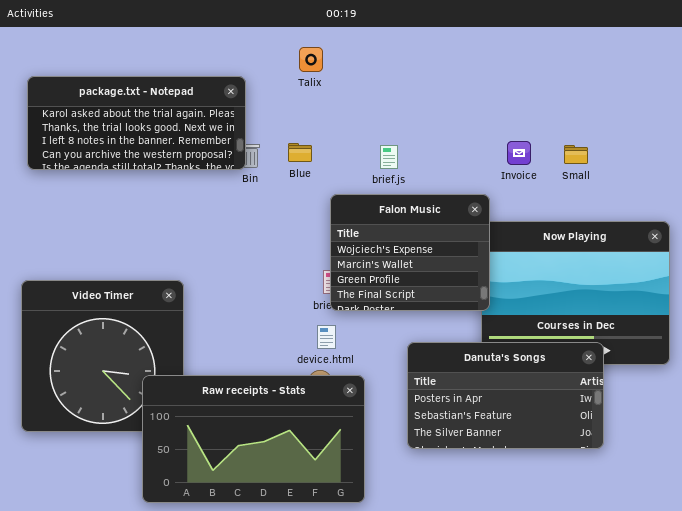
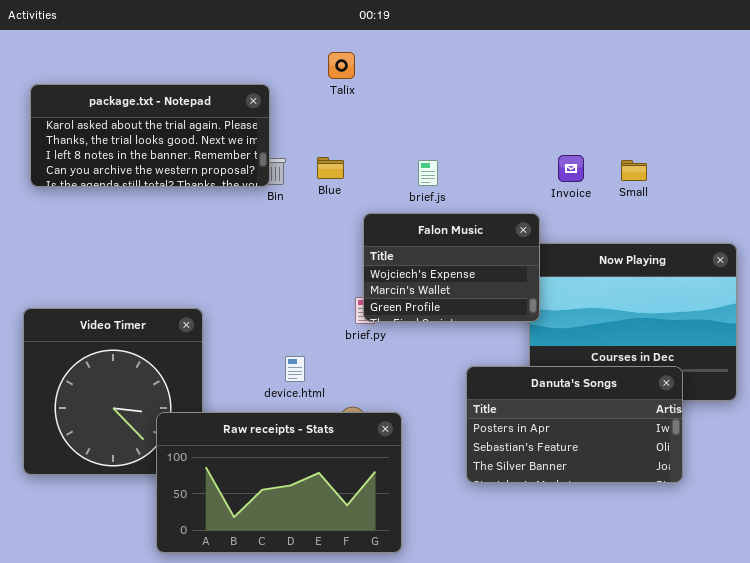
Falon Music: [330,194,490,311] -> [363,213,540,322], resized
device.html: [317,325,336,349] -> [285,356,305,382], moved
Danuta's Songs: [407,342,604,449] -> [466,366,683,483], moved

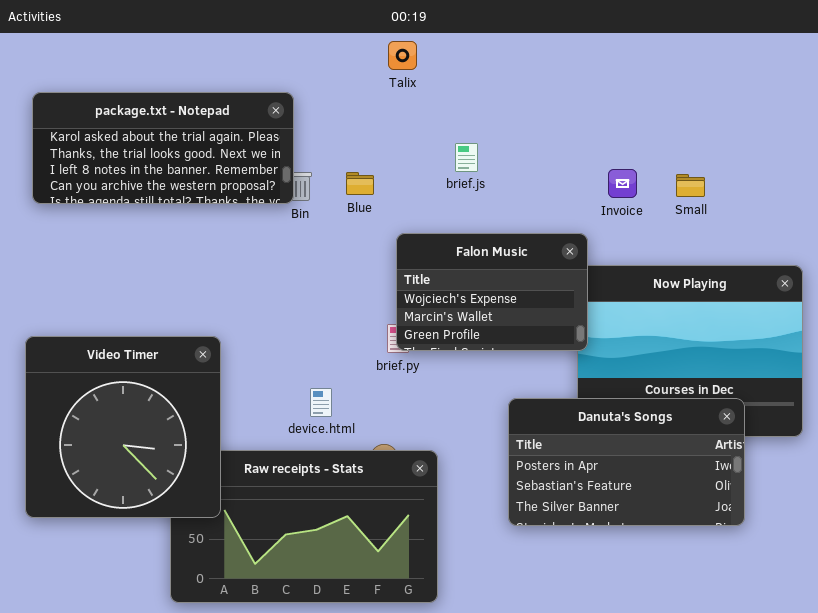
Talix: [328,52,355,79] -> [388,41,417,70], moved
brief.js: [418,160,438,186] -> [455,143,478,172], moved
Video Timer: [23,308,203,475] -> [25,336,221,518], raised

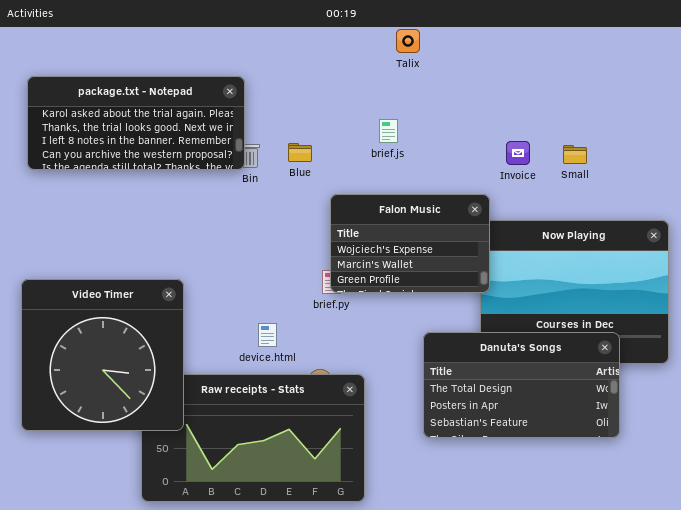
Talix: [388,41,417,70] -> [396,29,420,53], moved
Danuta's Songs: [508,398,745,526] -> [423,332,620,438], scrolled up 1 row

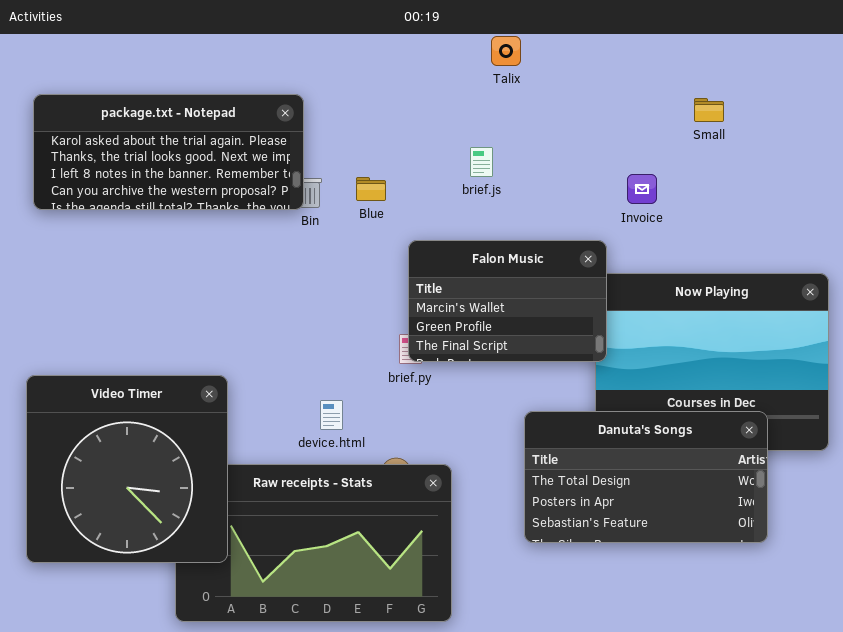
Small: [563,145,587,164] -> [694,98,724,122], moved
Falon Music: [330,194,490,293] -> [408,240,607,362], scrolled down 1 row
Video Timer: [21,279,184,431] -> [26,375,228,563], moved

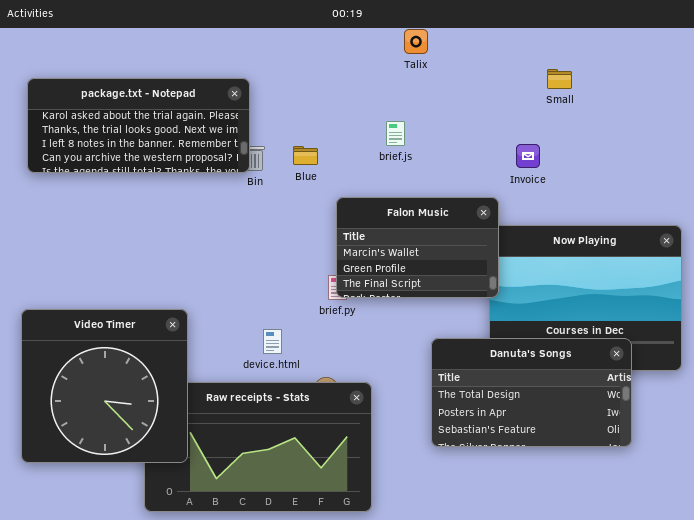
Small: [694,98,724,122] -> [547,69,572,89], moved

